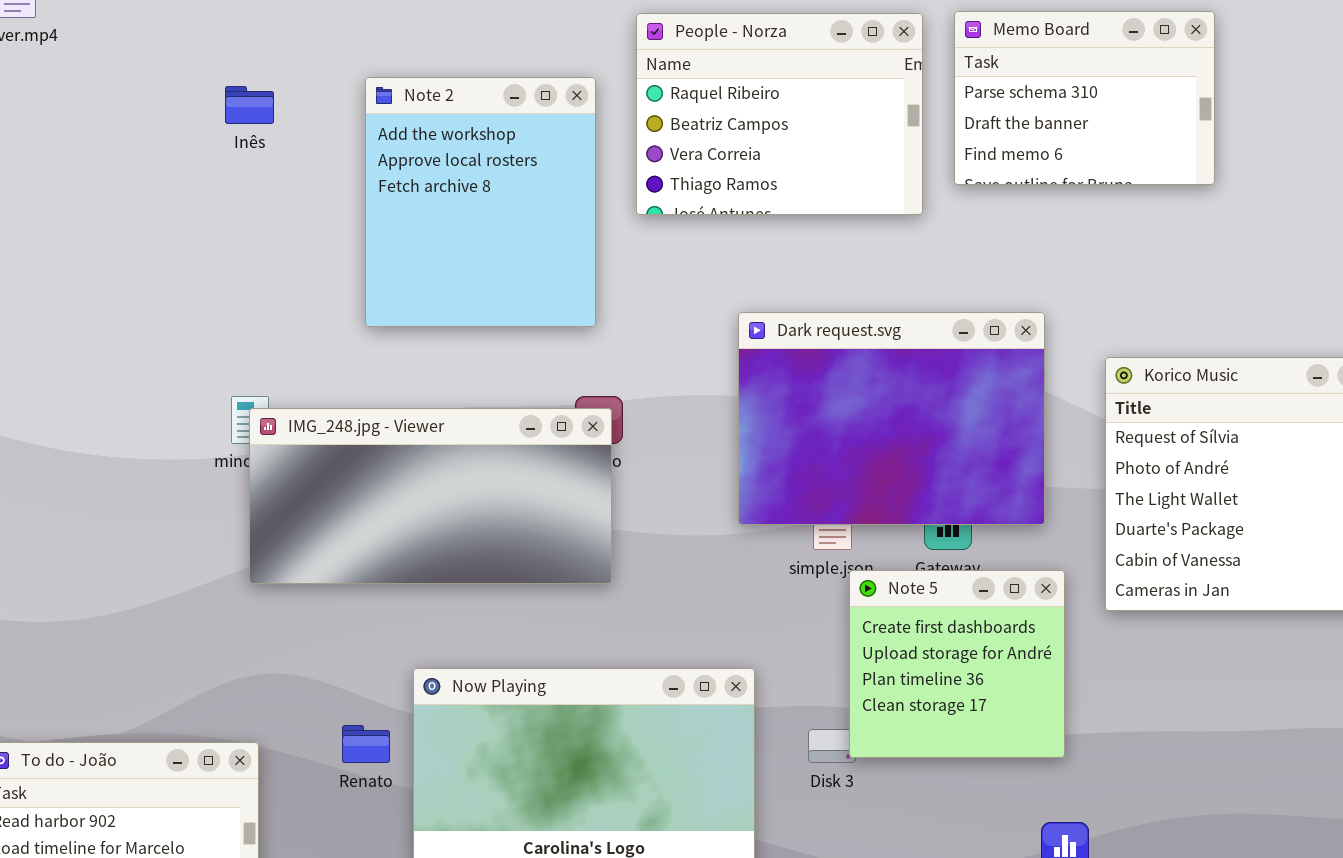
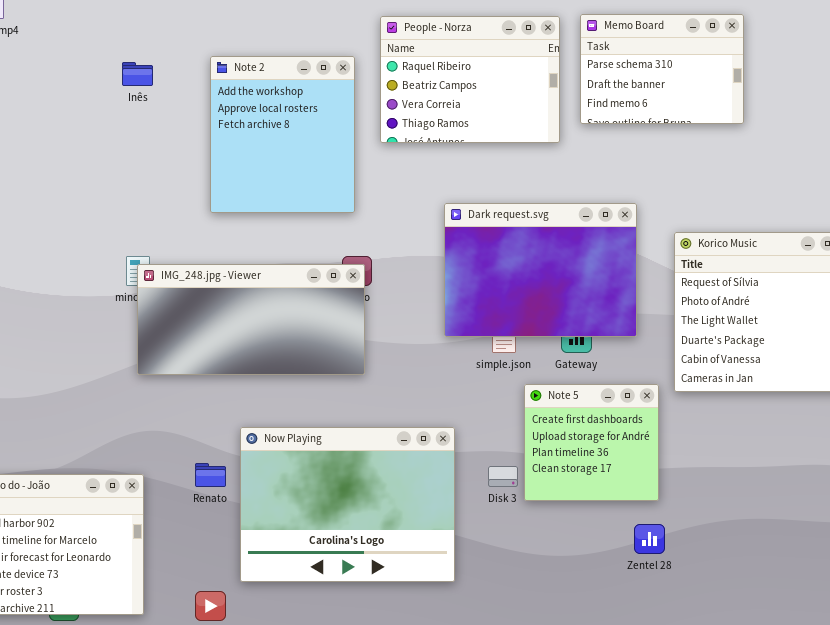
Note 5: [849,570,1065,758] -> [524,384,659,501], moved

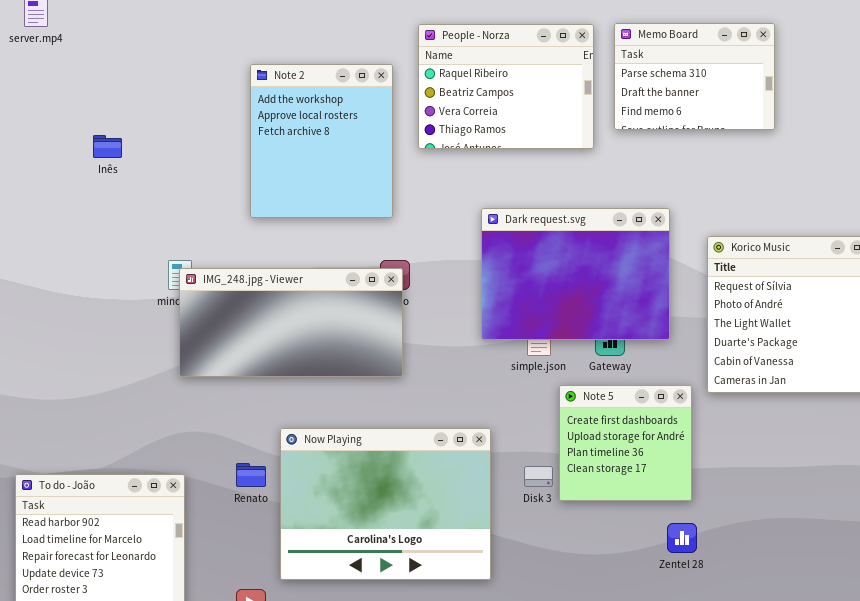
Inês: [122,62,153,86] -> [93,135,122,158], moved

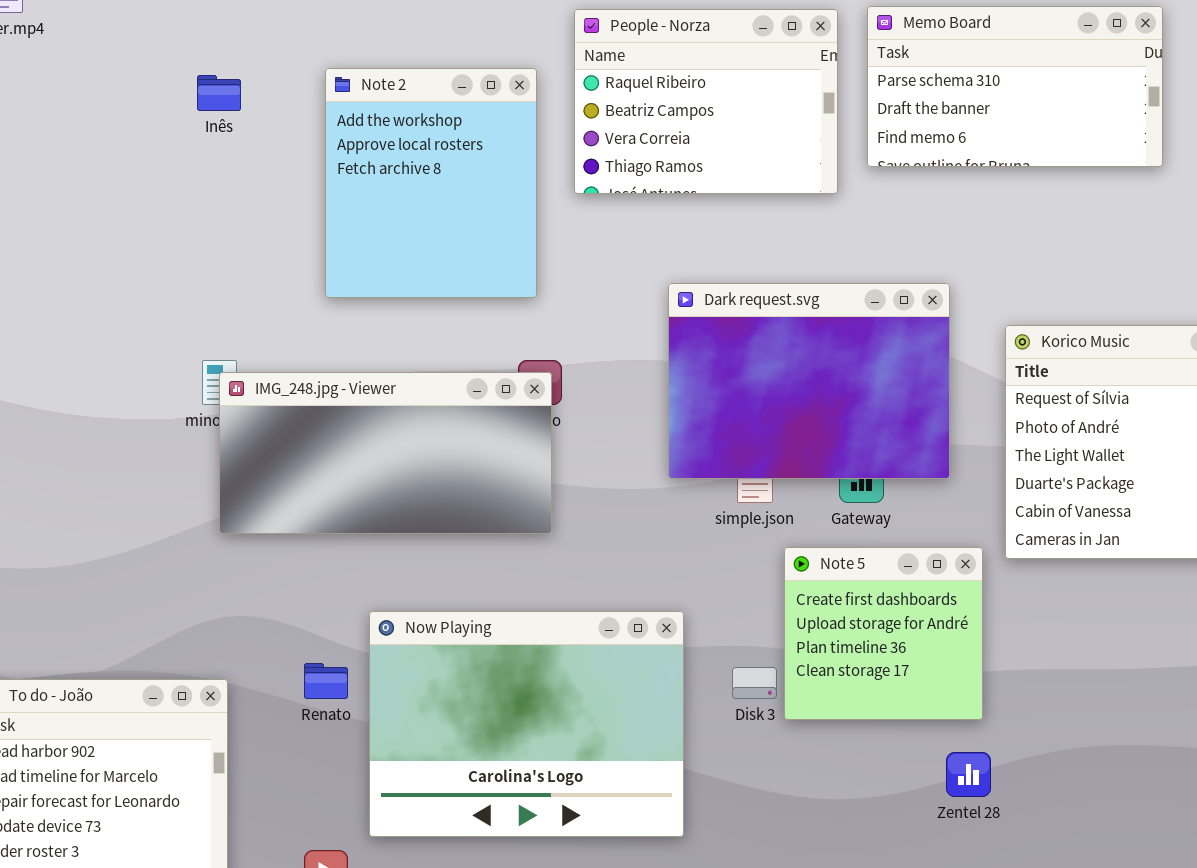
Memo Board: [614,23,775,130] -> [867,6,1163,167], resized
Inês: [93,135,122,158] -> [197,75,241,111], moved

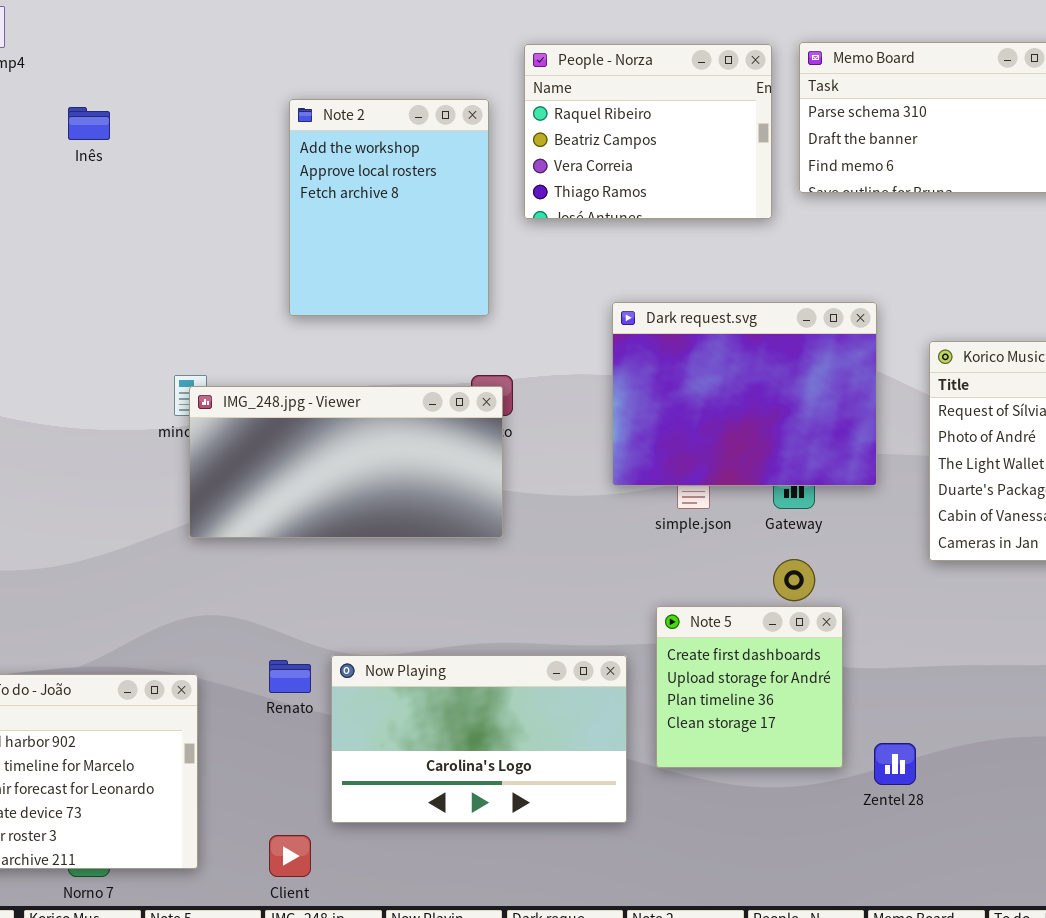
Inês: [197,75,241,111] -> [68,107,110,140], moved
Note 5: [784,547,983,720] -> [656,606,843,768], moved
Now Playing: [369,611,684,837] -> [331,655,627,823], resized

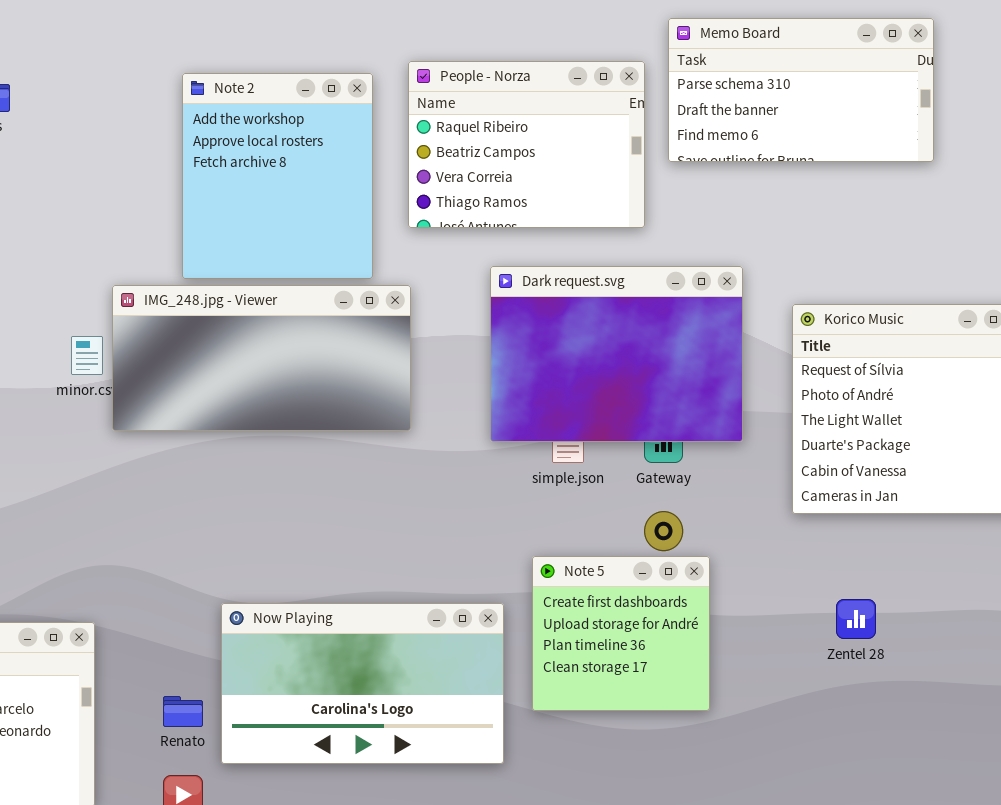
People - Norza: [524,44,772,219] -> [408,61,645,228], moved
IMG_248.jpg - Viewer: [189,386,503,538] -> [112,285,411,431], moved
Renato: [269,660,311,693] -> [163,696,203,727], moved
Zentel 28: [874,743,916,785] -> [836,599,876,639], moved

